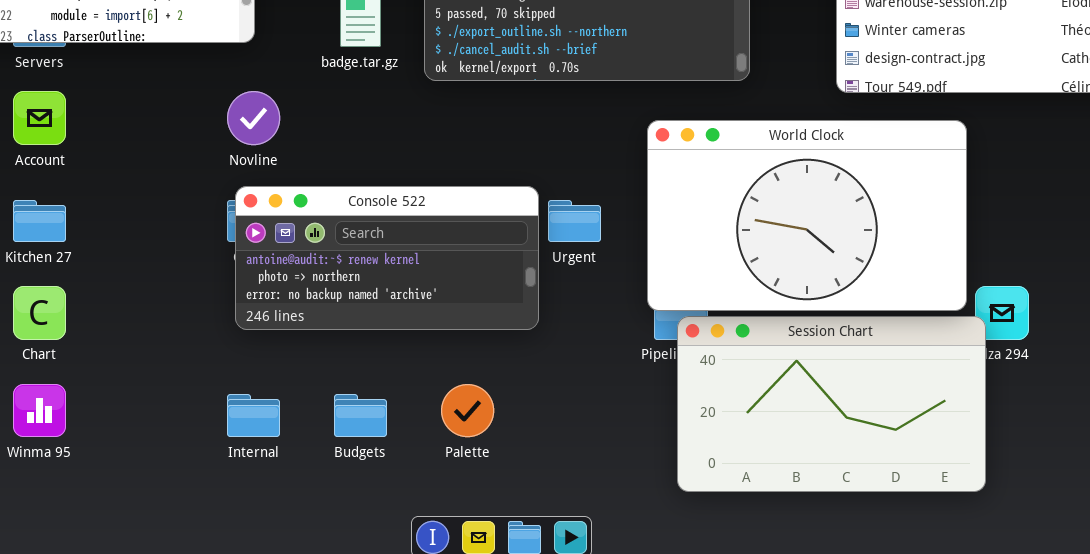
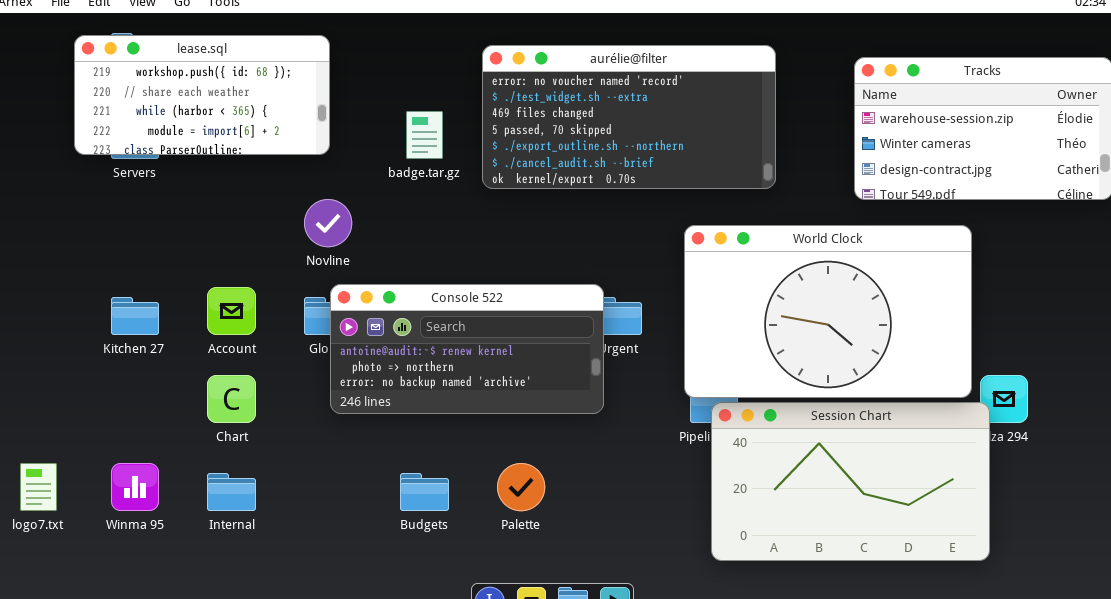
Account: [13,91,66,145] -> [207,287,256,335], moved
Console 522: [235,186,539,330] -> [330,284,604,414], moved
Chart: [13,286,66,340] -> [207,375,256,423], moved
Internal: [227,394,280,437] -> [207,473,256,511], moved

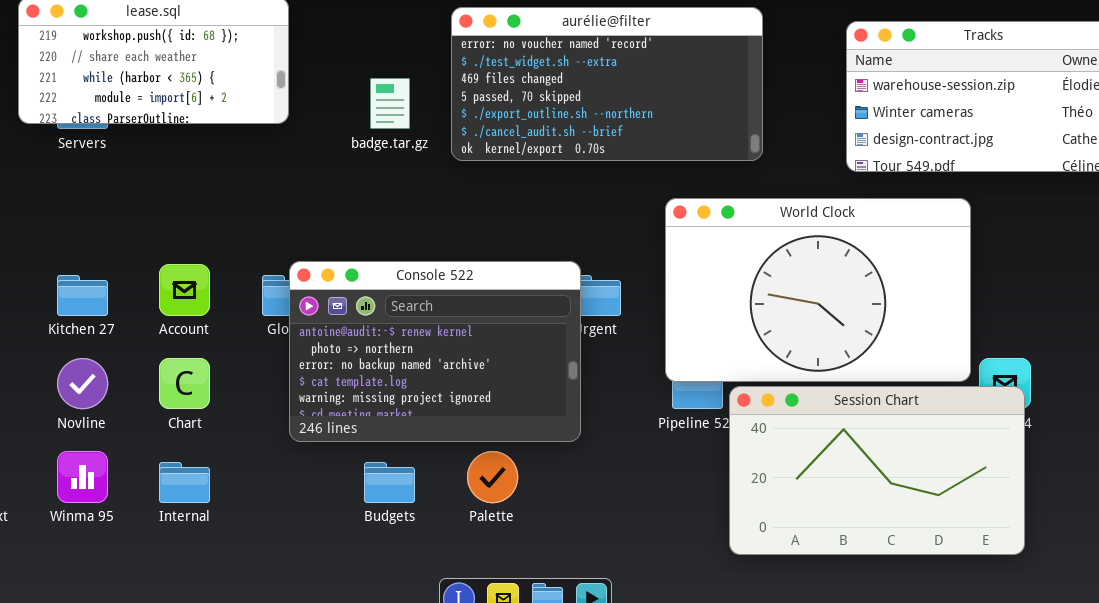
Novline: [304,199,352,247] -> [57,358,108,409], moved
Console 522: [330,284,604,414] -> [289,261,581,442], resized
Session Chart: [711,402,990,561] -> [729,386,1025,555], moved

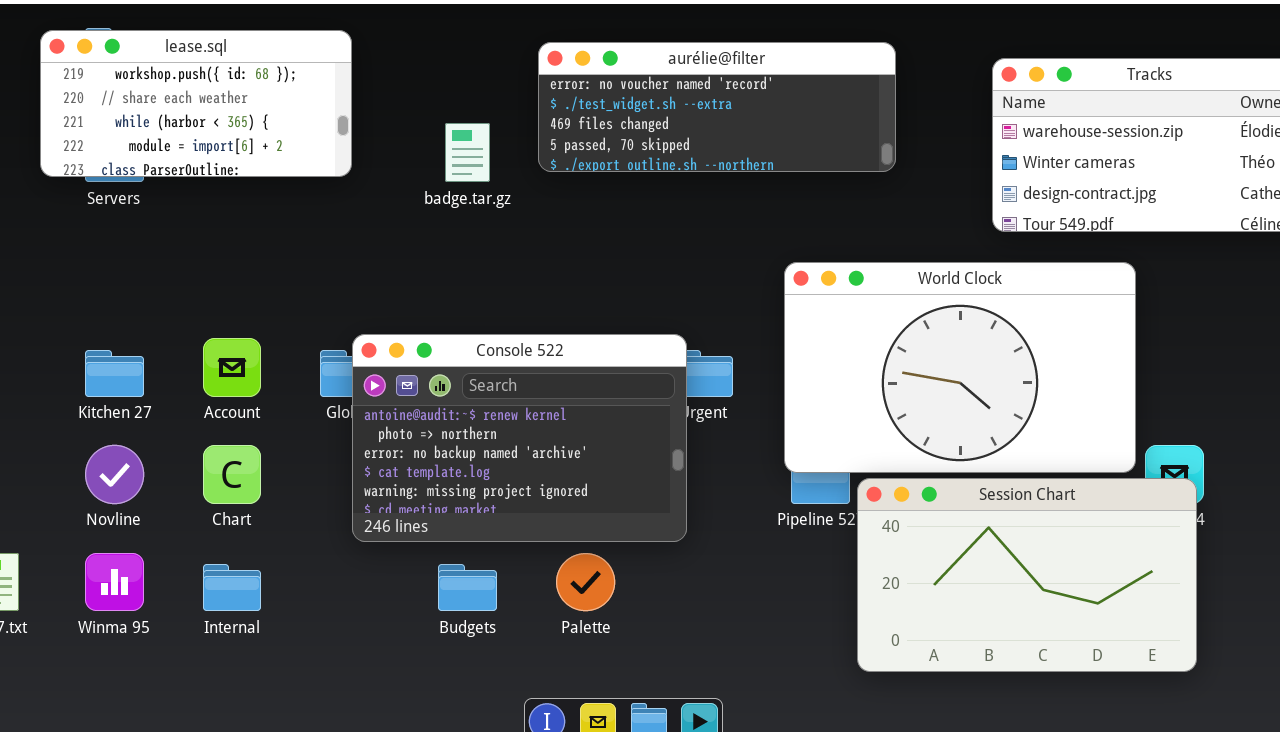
aurélie@filter: [451,7,763,161] -> [538,42,896,172], resized

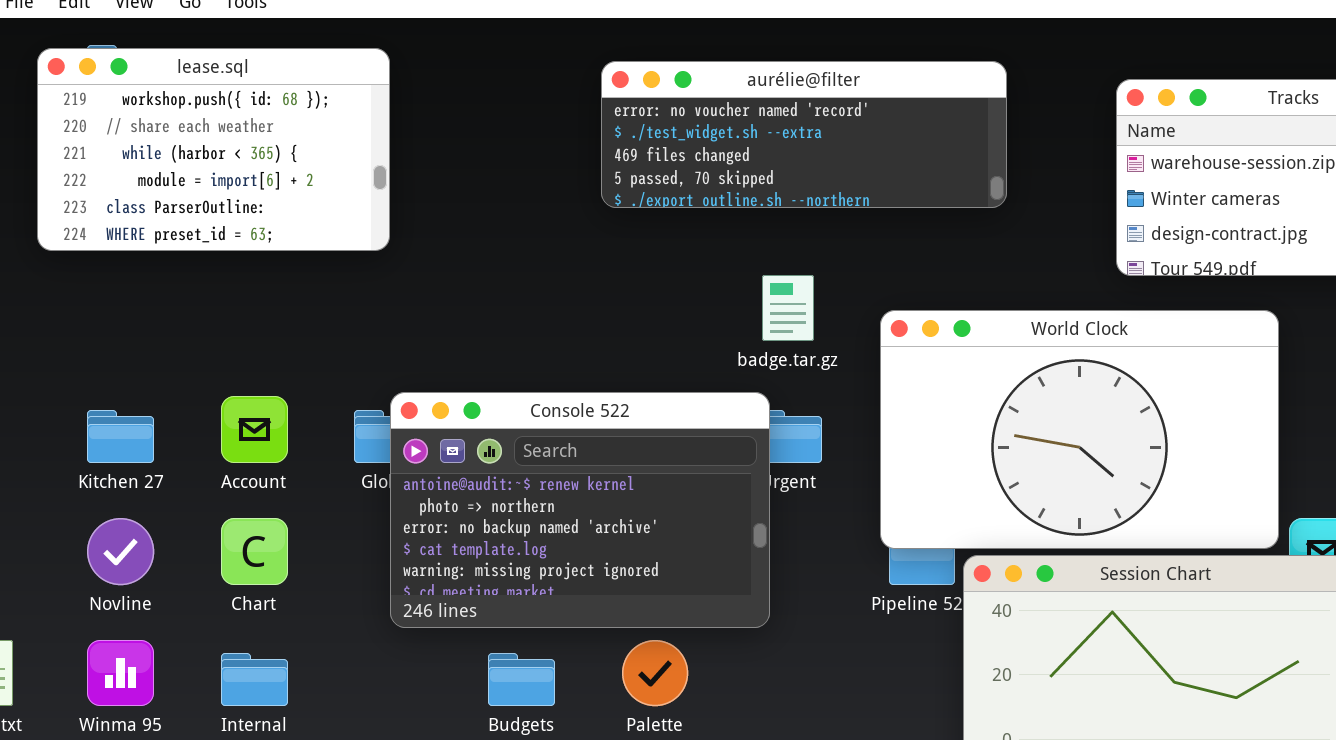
lease.sql: [40,30,352,177] -> [37,48,390,251], resized
badge.tar.gz: [445,123,490,182] -> [762,275,814,341], moved

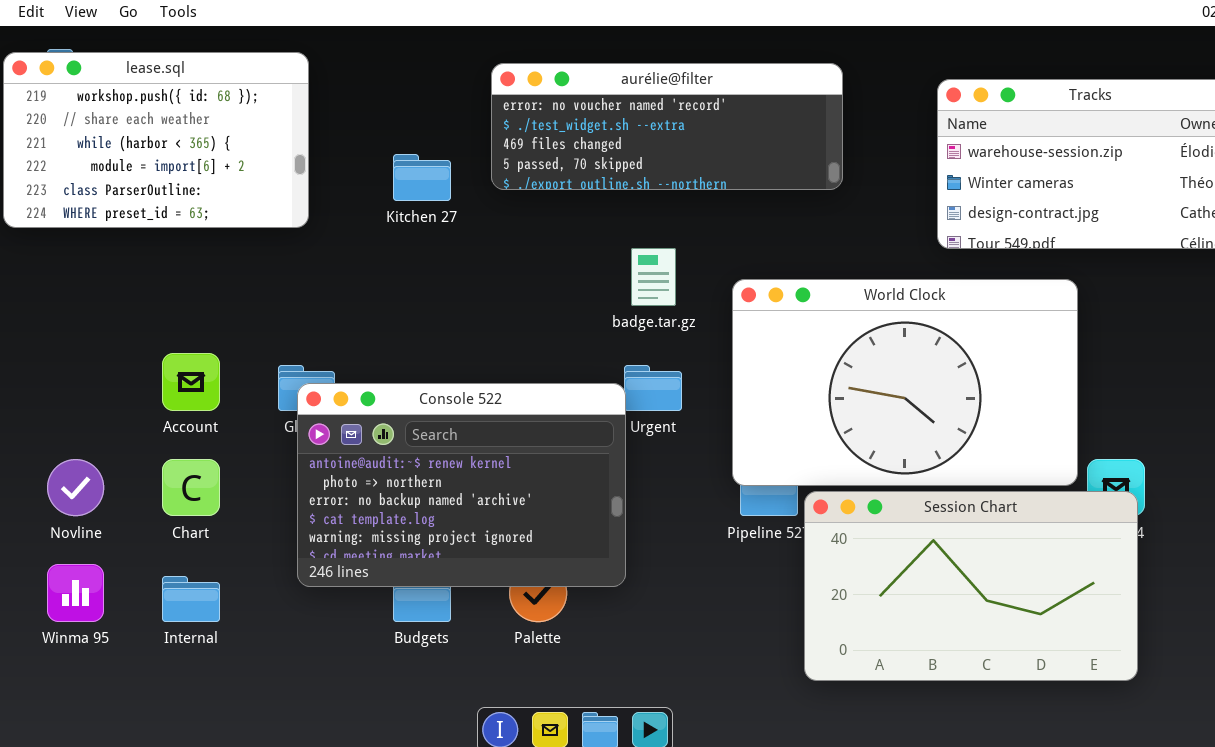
Console 522: [390,392,770,628] -> [297,383,626,587], moved
Kitchen 27: [87,410,154,463] -> [393,154,451,201], moved

